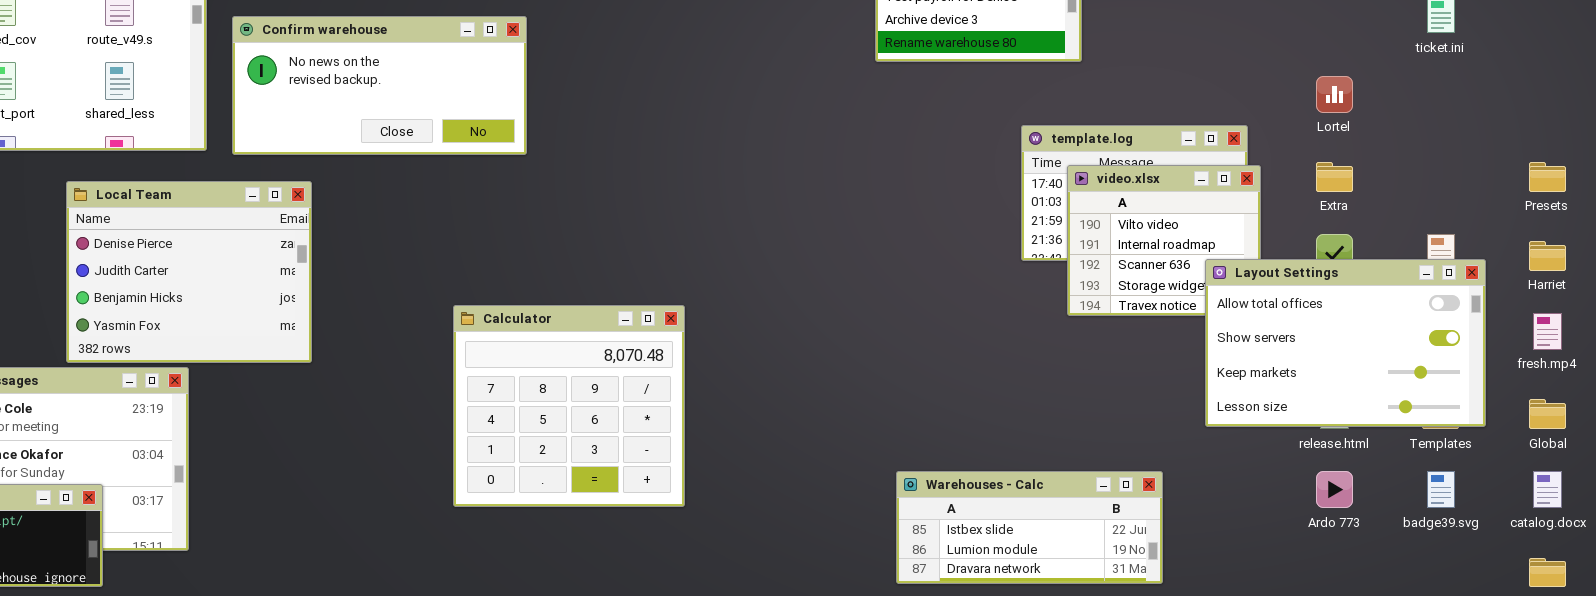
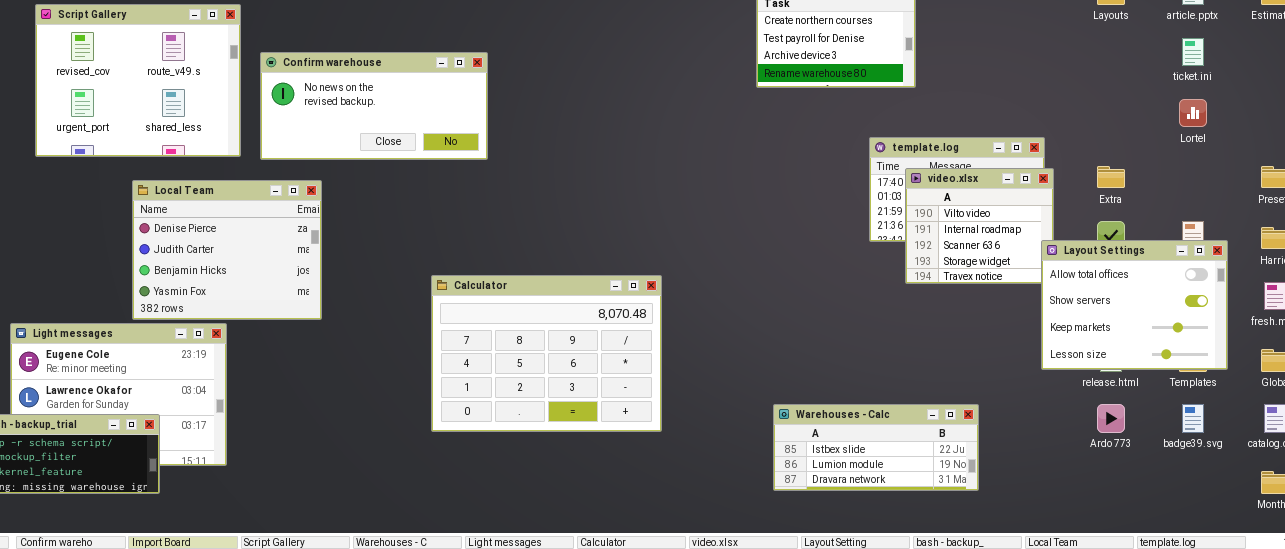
Lortel: [1316,76,1353,113] -> [1179,99,1207,127], moved
Layout Settings: [1205,259,1486,427] -> [1041,240,1228,370], resized
Calculator: [453,305,685,507] -> [431,275,662,432], resized

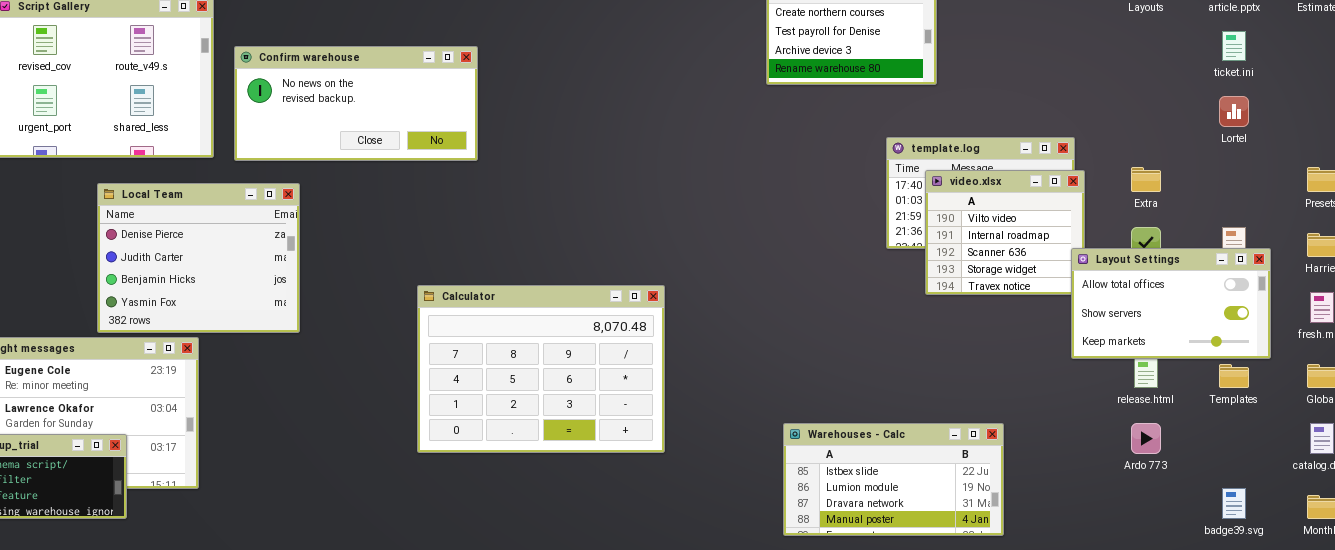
Layout Settings: [1041,240,1228,370] -> [1071,248,1271,359], resized
Warehouses - Calc: [773,404,979,491] -> [783,423,1004,536], resized
badge39.svg: [1182,404,1204,433] -> [1222,488,1246,519], moved

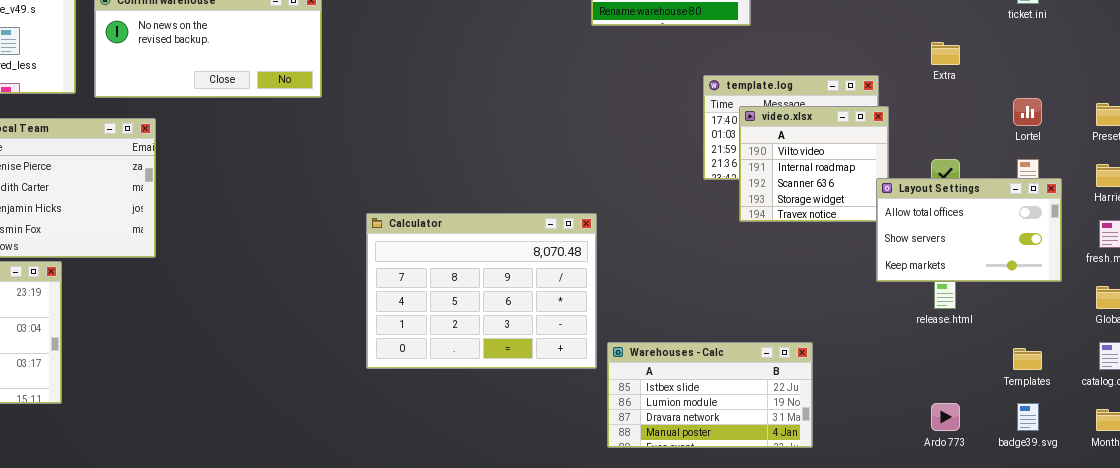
Lortel: [1219,96,1249,127] -> [1013,98,1042,126], moved
Extra: [1131,167,1161,192] -> [931,42,960,65], moved
Calculator: [417,285,665,453] -> [366,213,597,369], moved
Templates: [1219,364,1249,388] -> [1013,348,1042,370], moved
Ardo 773: [1131,423,1161,454] -> [931,403,960,431], moved

